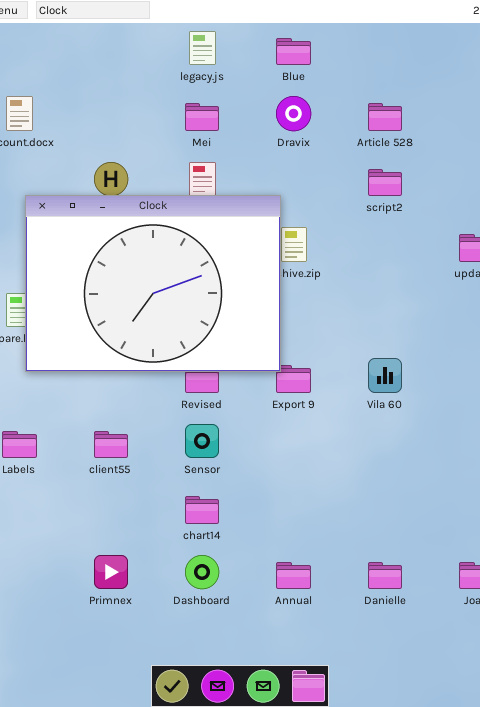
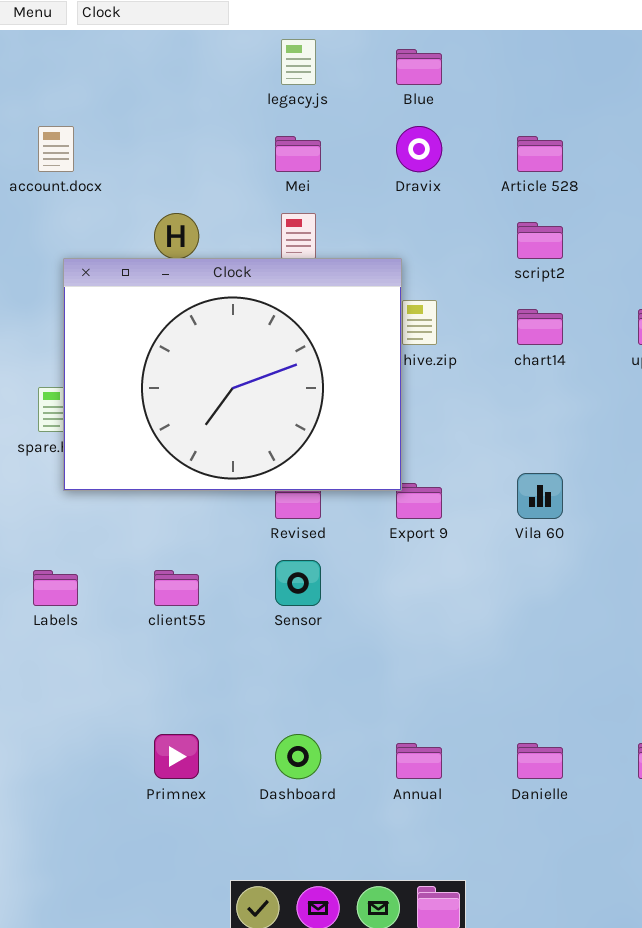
chart14: [185,496,219,524] -> [517,309,563,345], moved

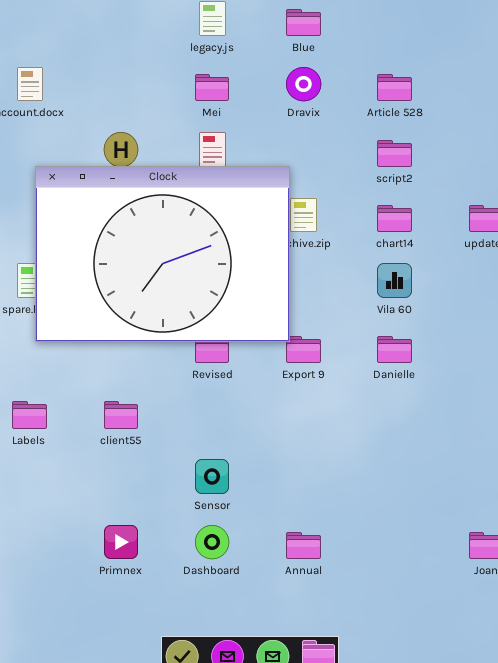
Vila 60: [517,473,563,519] -> [377,263,412,298], moved
Sensor: [275,560,321,606] -> [195,459,229,494], moved
Danielle: [517,743,563,779] -> [377,336,412,363], moved

